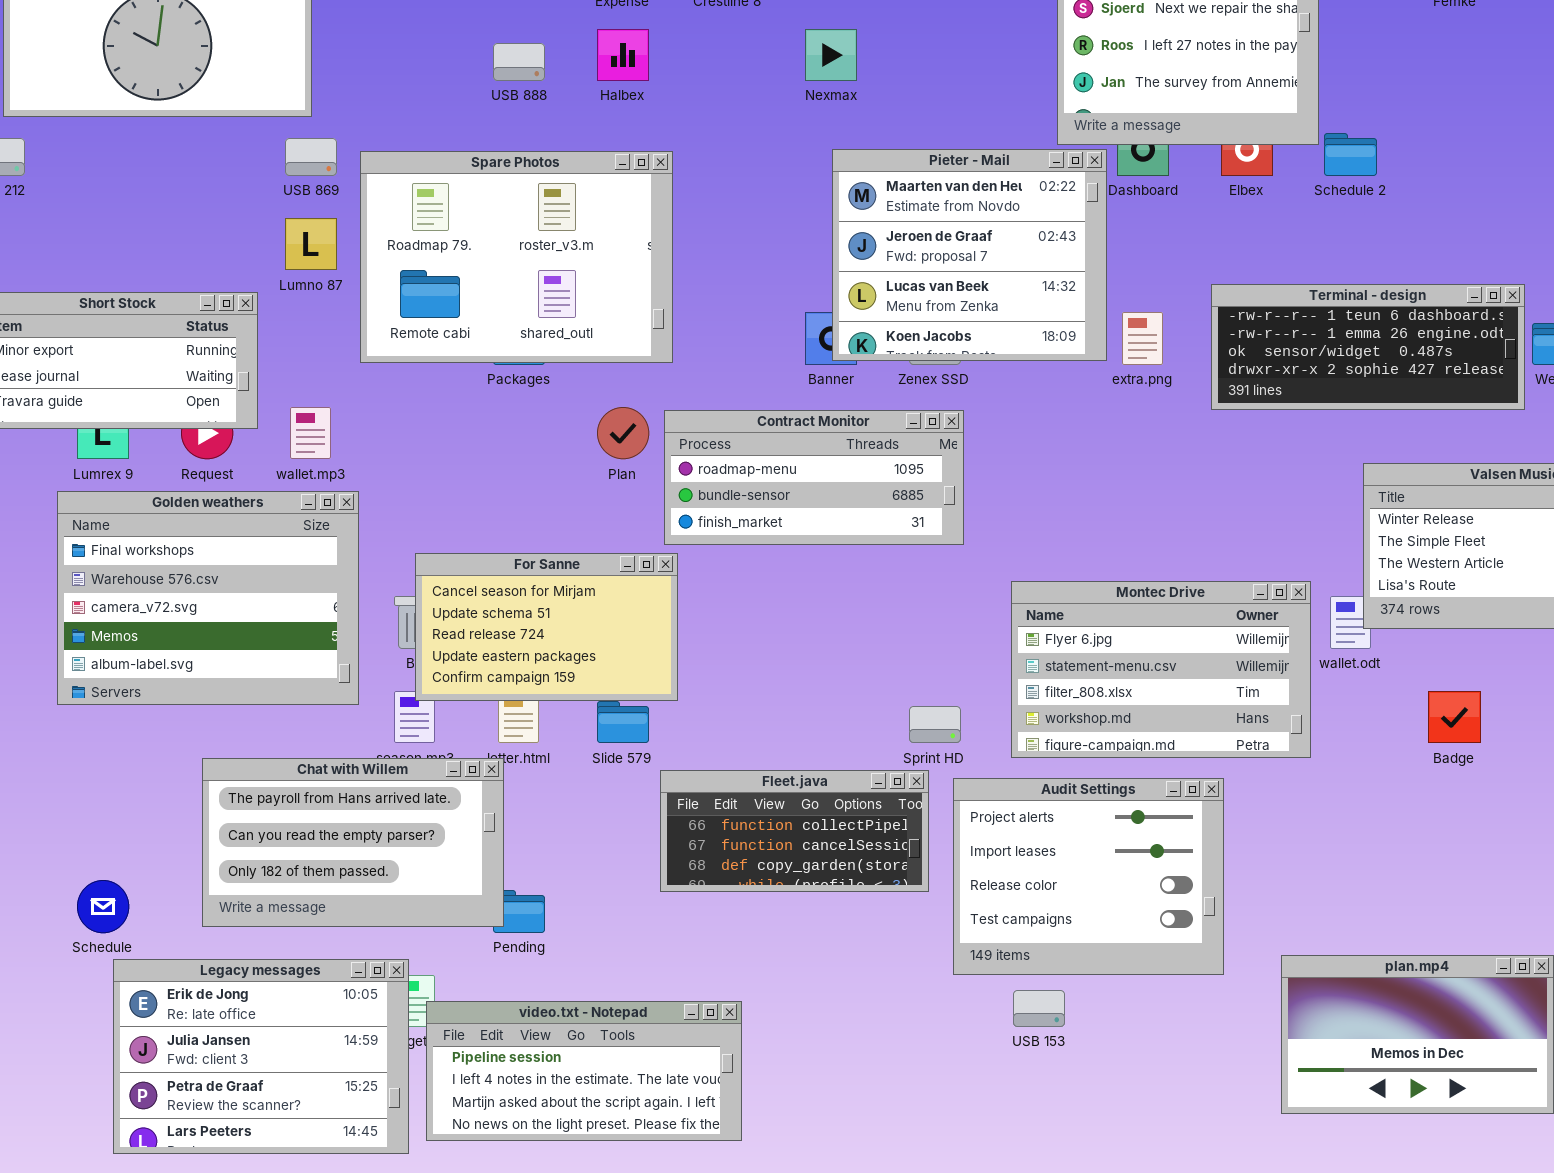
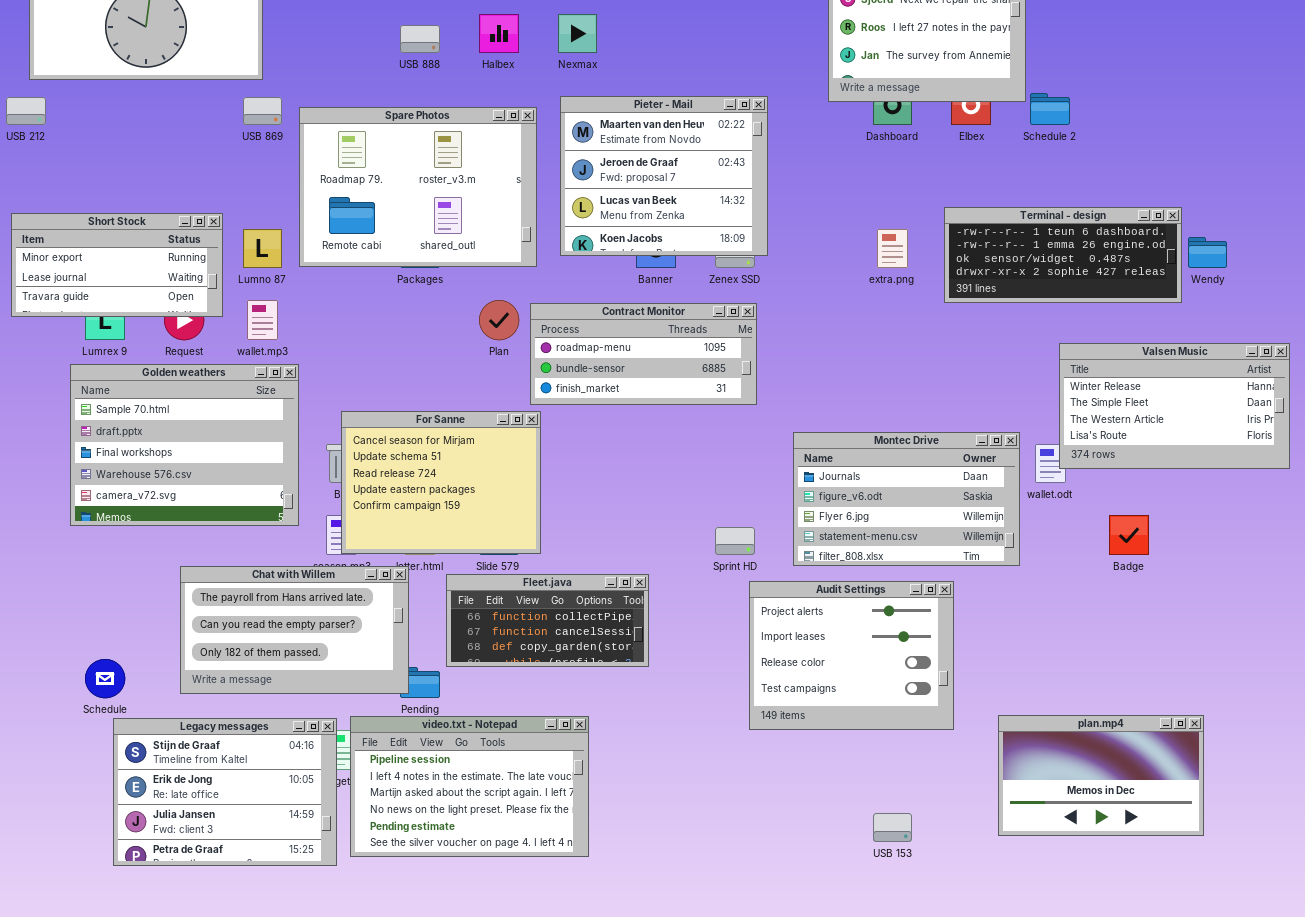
Nexmax: [805,29,857,81] -> [558,14,597,53], moved
Pieter - Mail: [832,149,1107,361] -> [560,96,768,256], moved
Lumno 87: [285,218,337,270] -> [243,229,282,268], moved
Golden weathers: [57,491,359,705] -> [70,364,299,526], scrolled up 2 rows
For Sanne: [415,553,678,701] -> [341,411,541,554], resized
Montec Drive: [1011,581,1311,758] -> [793,432,1020,566], scrolled up 2 rows
Fleet.java: [660,770,929,892] -> [446,574,649,667], moved
Legacy messages: [113,959,409,1154] -> [113,718,337,866], scrolled up 1 row
USB 153: [1013,990,1065,1027] -> [873,813,912,842], moved
video.txt - Notepad: [426,1001,742,1141] -> [350,716,589,857], resized

